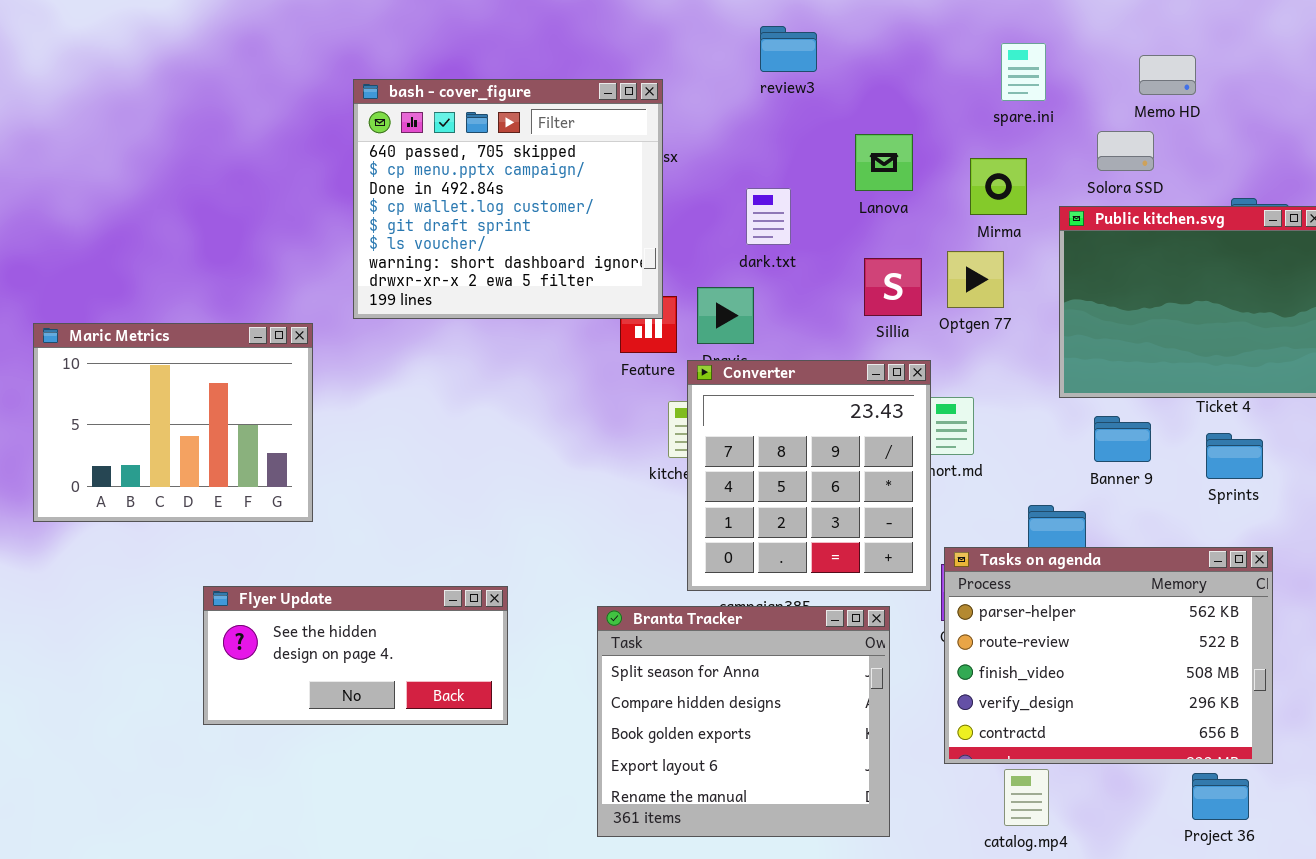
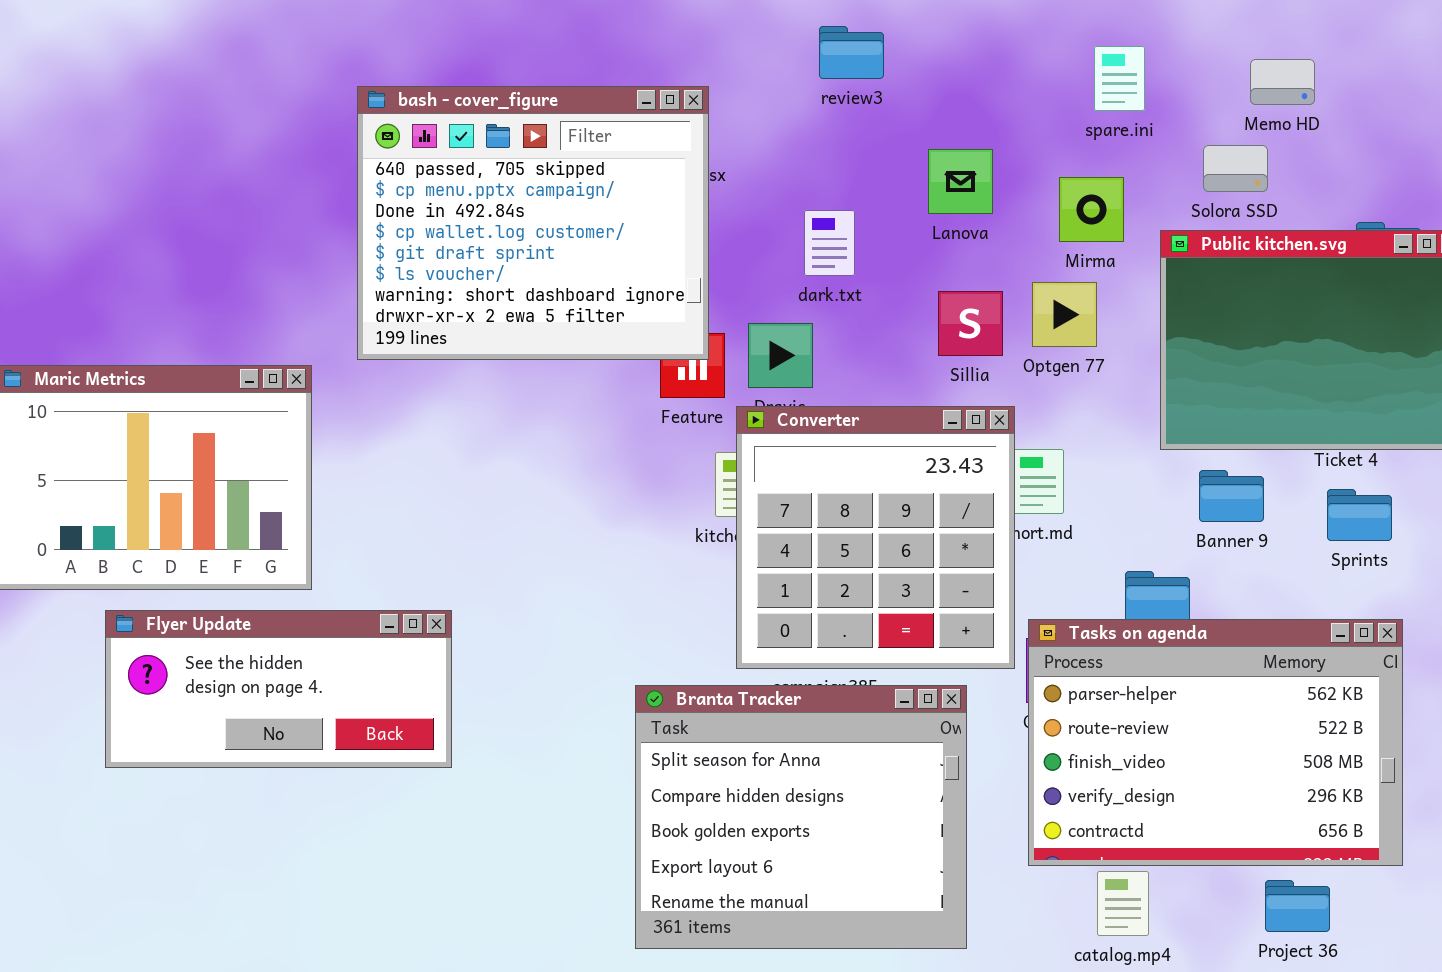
Flyer Update: [203,586,508,725] -> [105,610,452,768], moved
Project 36: [1192,773,1249,820] -> [1265,880,1330,932], moved

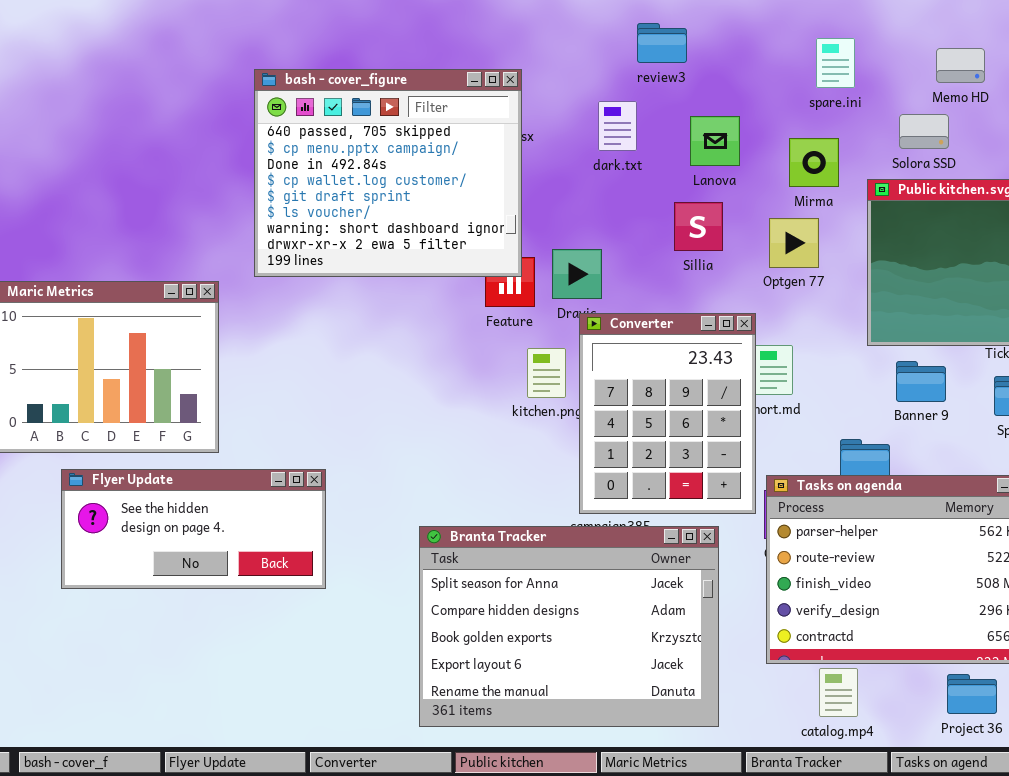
review3: [819,26,884,79] -> [637,23,687,63], moved
dark.txt: [804,210,855,276] -> [598,101,637,151], moved
Sillia: [938,291,1003,356] -> [674,202,723,251], moved
Converter: [736,406,1015,669] -> [579,313,756,514], resized
Branta Tracker: [635,685,967,949] -> [419,526,719,727], resized

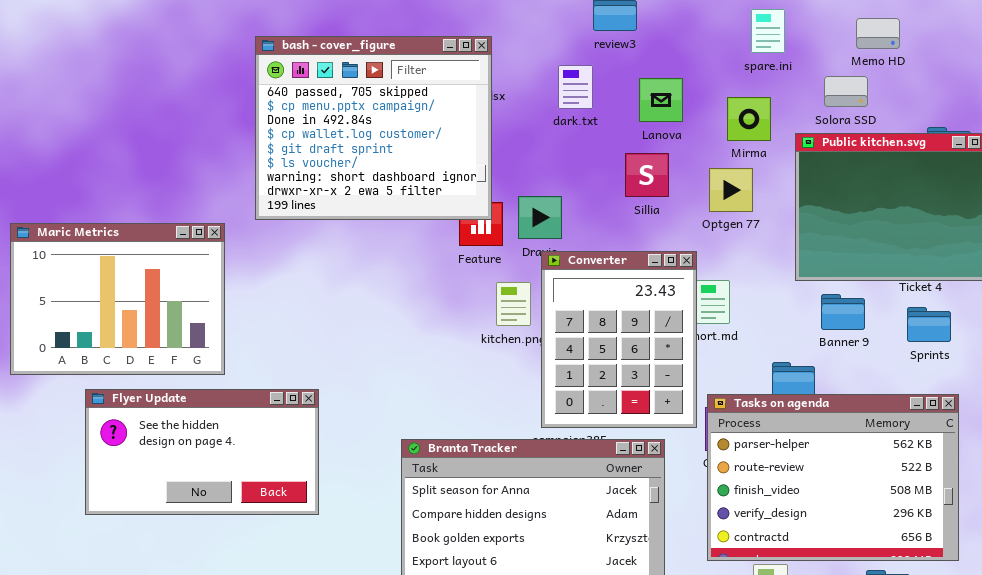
Flyer Update: [61,469,326,589] -> [85,389,319,515], resized

